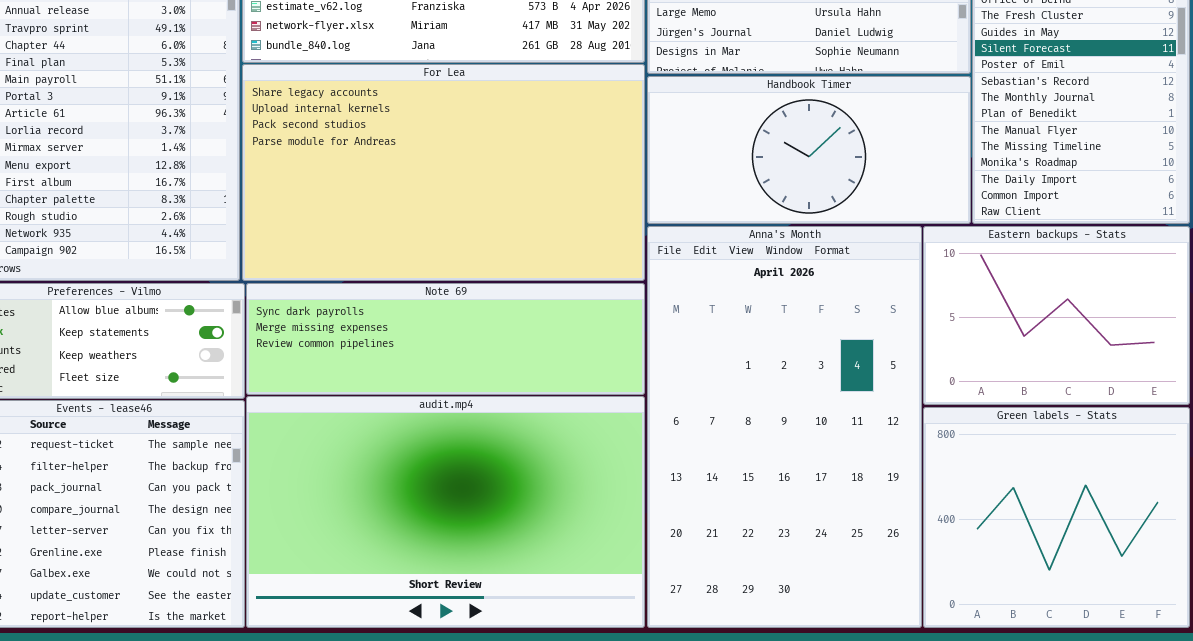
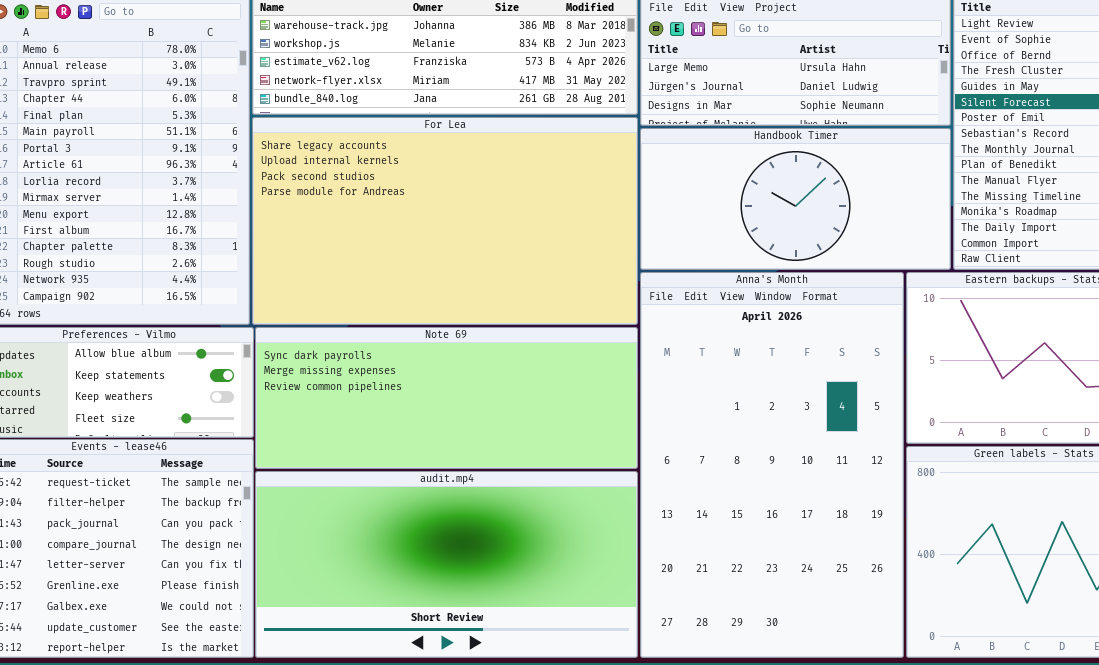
Note 69: [246,283,645,395] -> [255,327,638,469], resized
audit.mp4: [246,396,645,628] -> [255,471,638,658], resized

